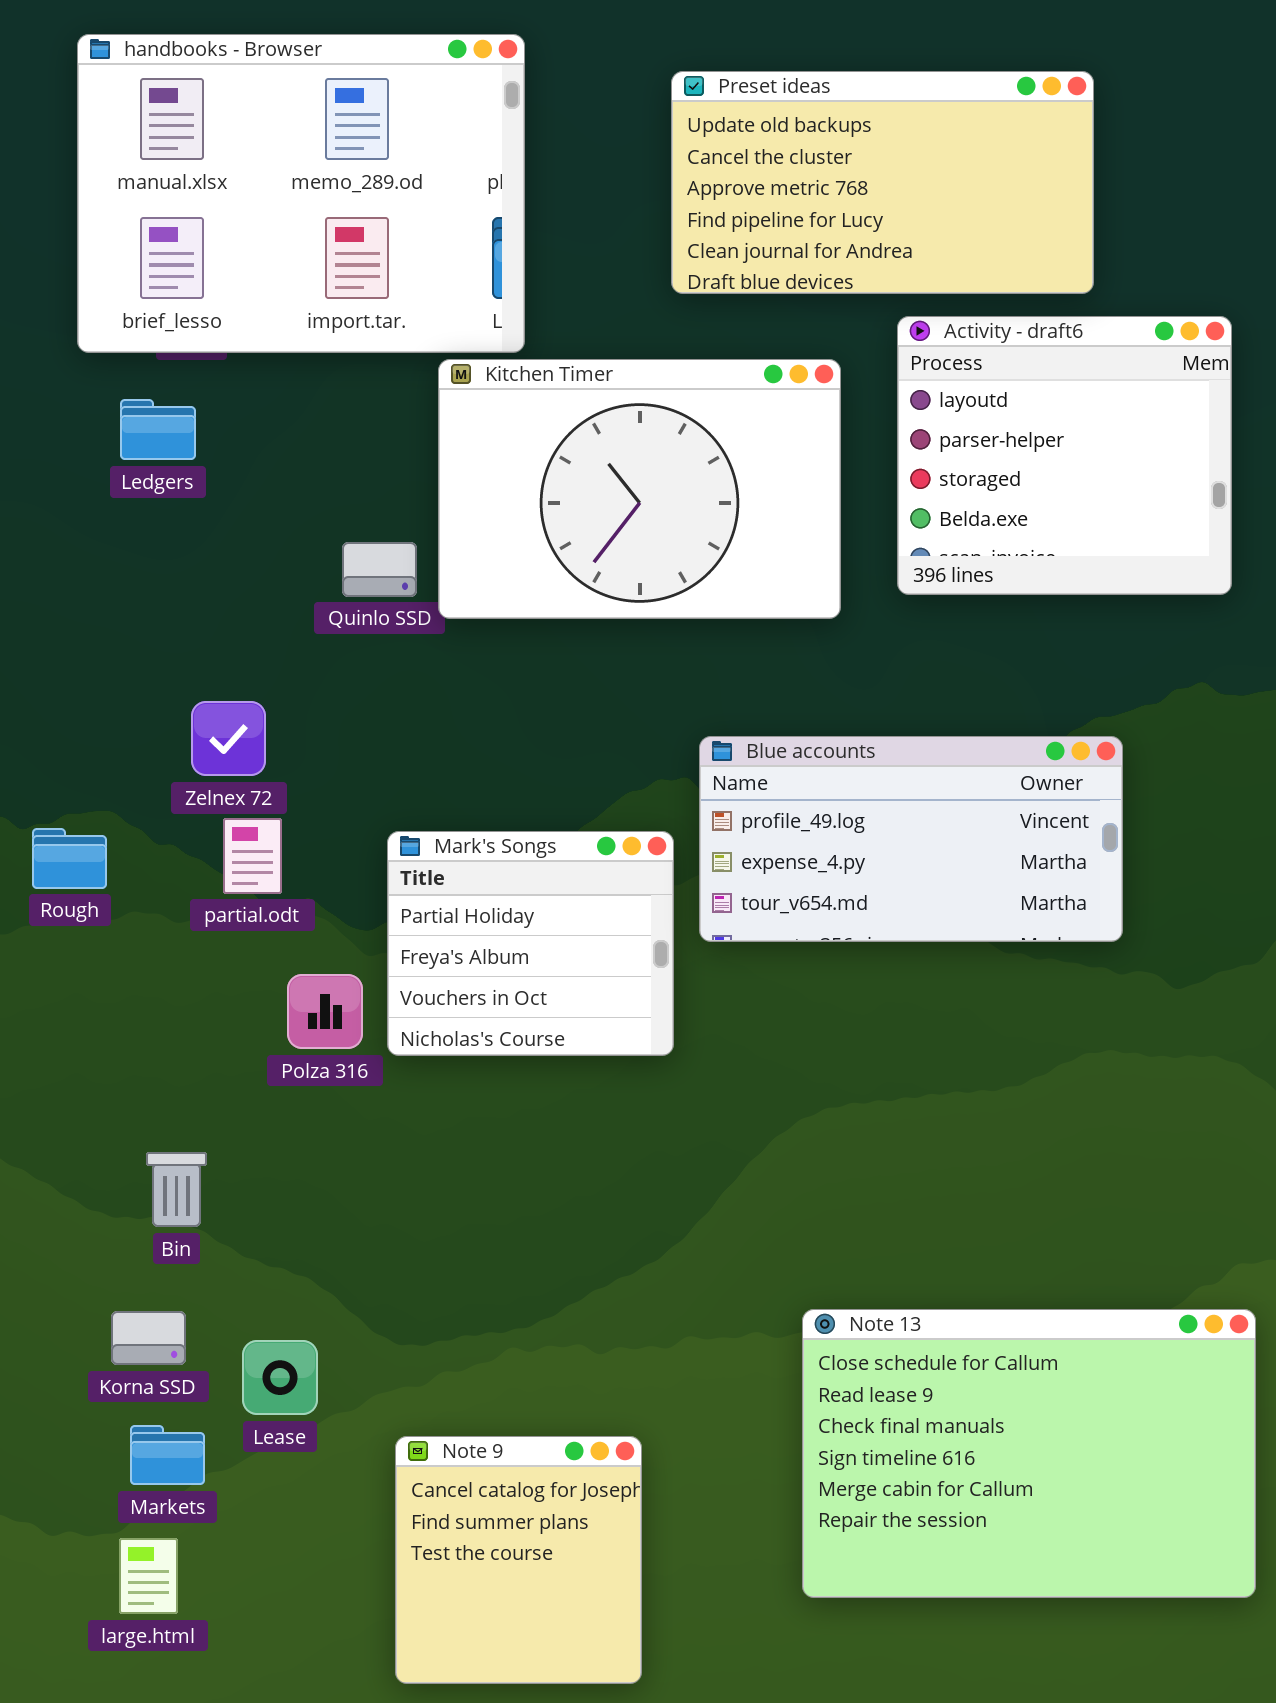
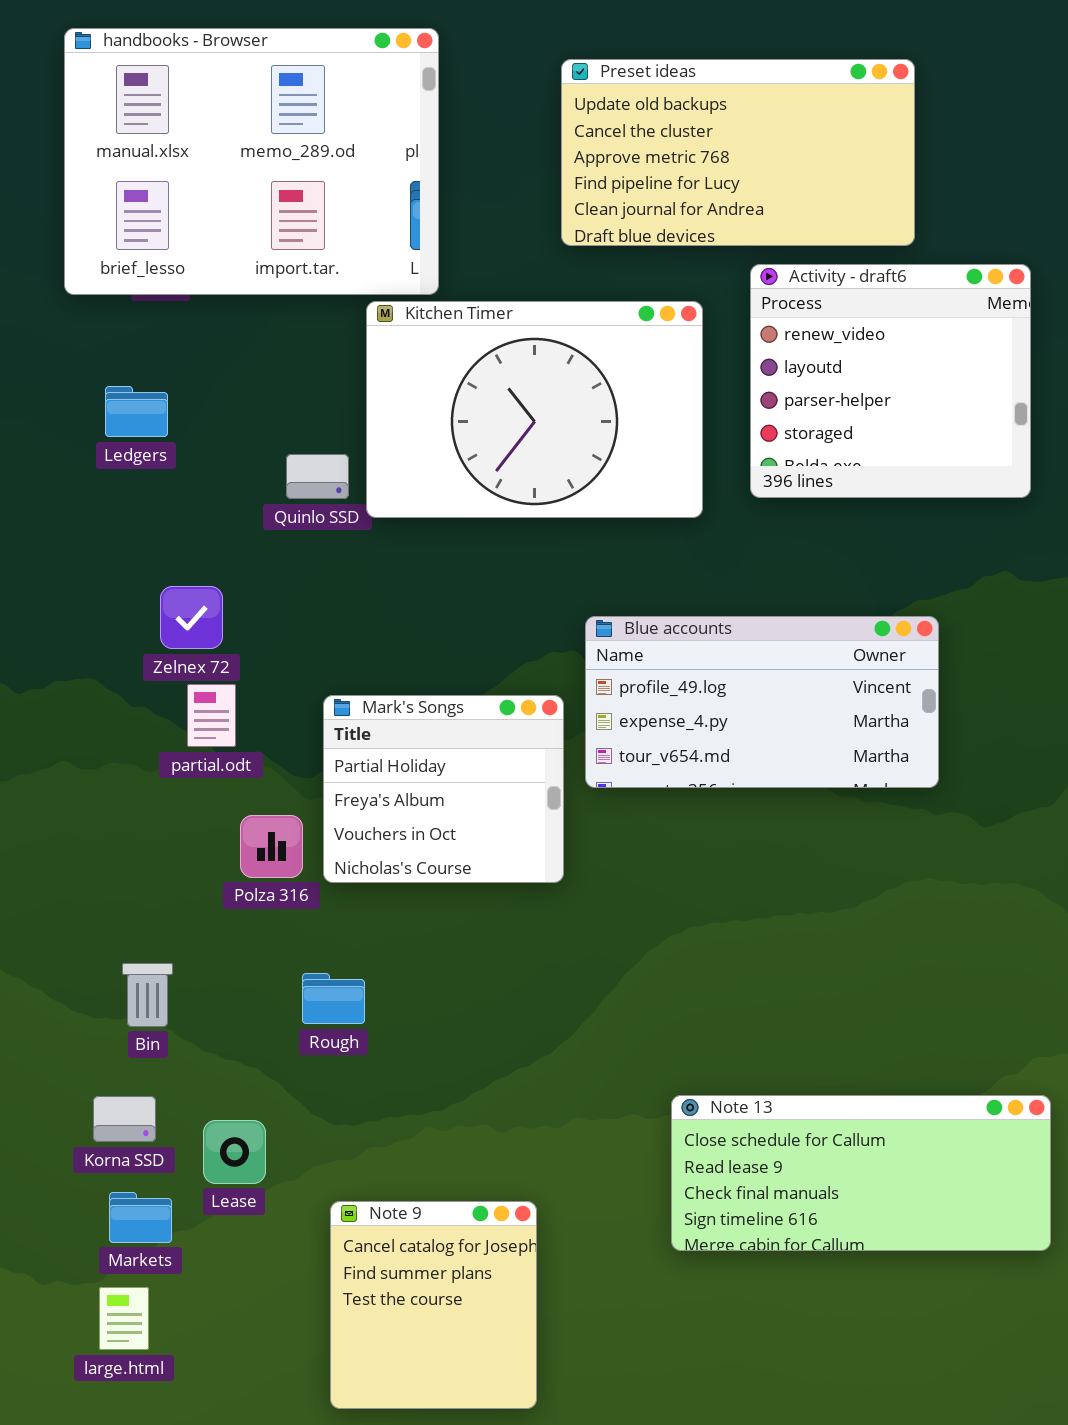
Activity - draft6: [897,316,1232,595] -> [750,264,1031,498], scrolled up 1 row
Ledgers: [120,399,196,460] -> [105,386,168,437], moved
Rough: [32,828,107,889] -> [302,973,365,1024], moved
Note 13: [802,1309,1256,1598] -> [671,1095,1051,1251], resized

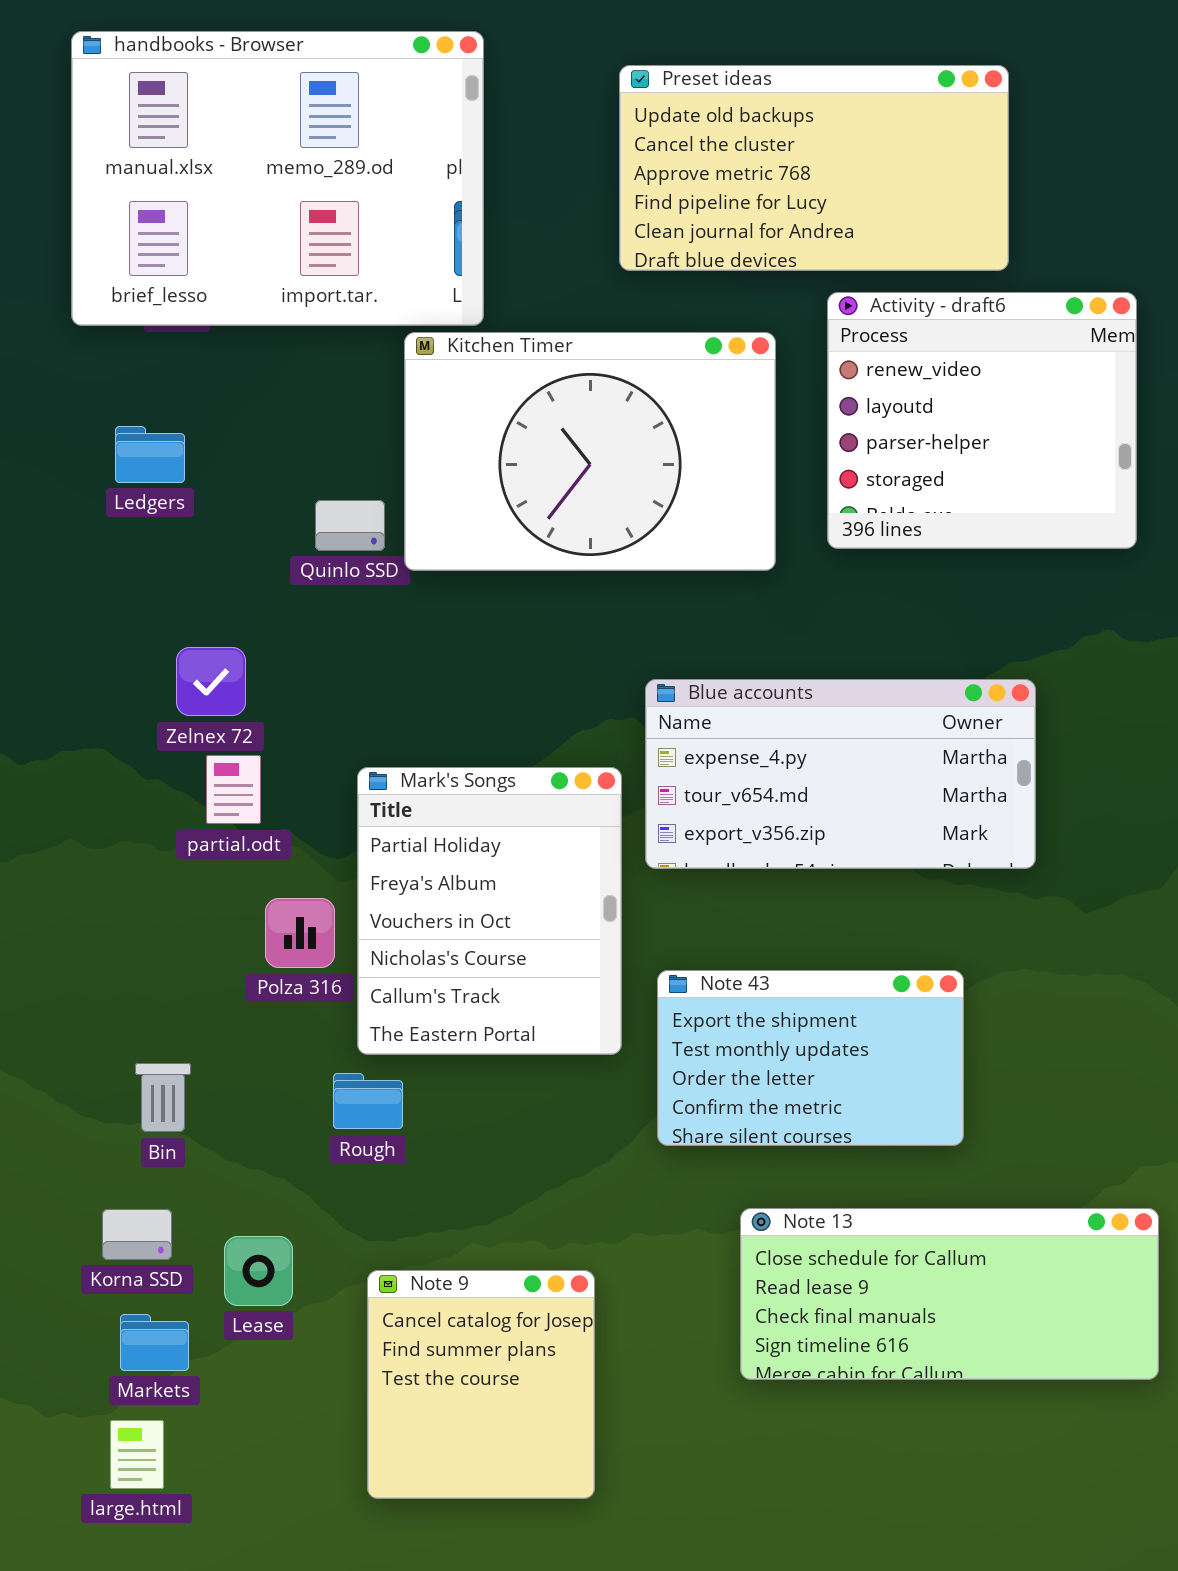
Blue accounts: [585,616,939,788] -> [645,679,1036,869], scrolled down 1 row
Mark's Songs: [323,695,564,883] -> [357,767,622,1055], resized
Note 43: none -> [657,970,964,1146], opened
Note 9: [330,1201,537,1409] -> [367,1270,595,1499], moved

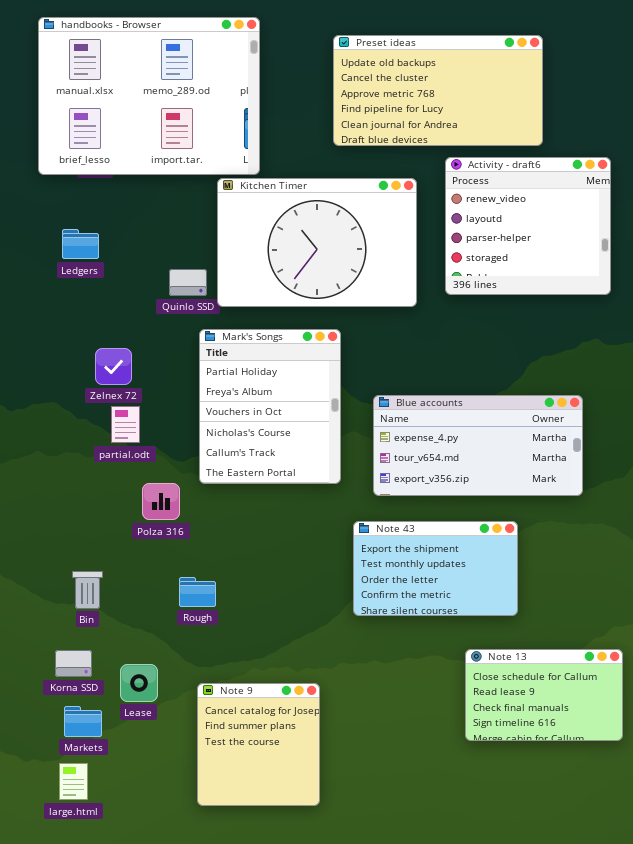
Blue accounts: [645,679,1036,869] -> [373,395,583,496], moved
Mark's Songs: [357,767,622,1055] -> [199,329,341,484], moved
Note 13: [740,1208,1159,1380] -> [465,649,623,741], resized

